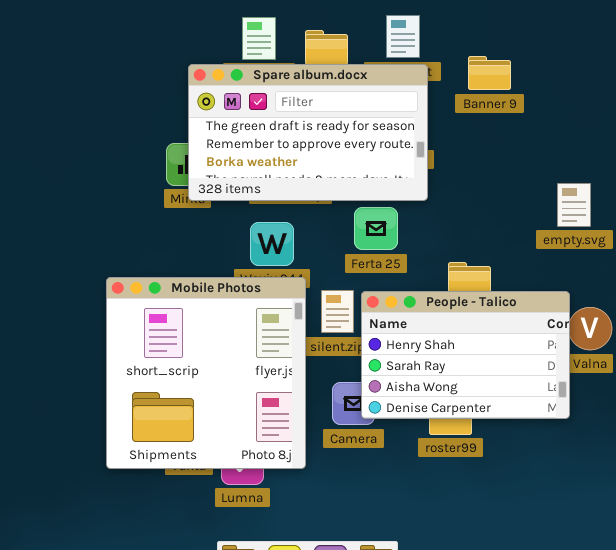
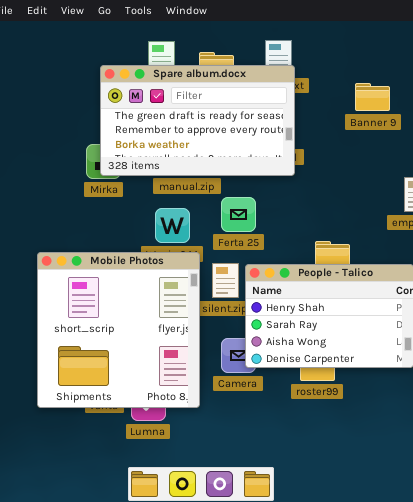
Banner 9: [468,56,511,90] -> [355,83,390,111], moved
Spare album.docx: [188,64,428,201] -> [100,65,295,176], moved
Ferta 25: [354,207,398,250] -> [221,197,256,232], moved

